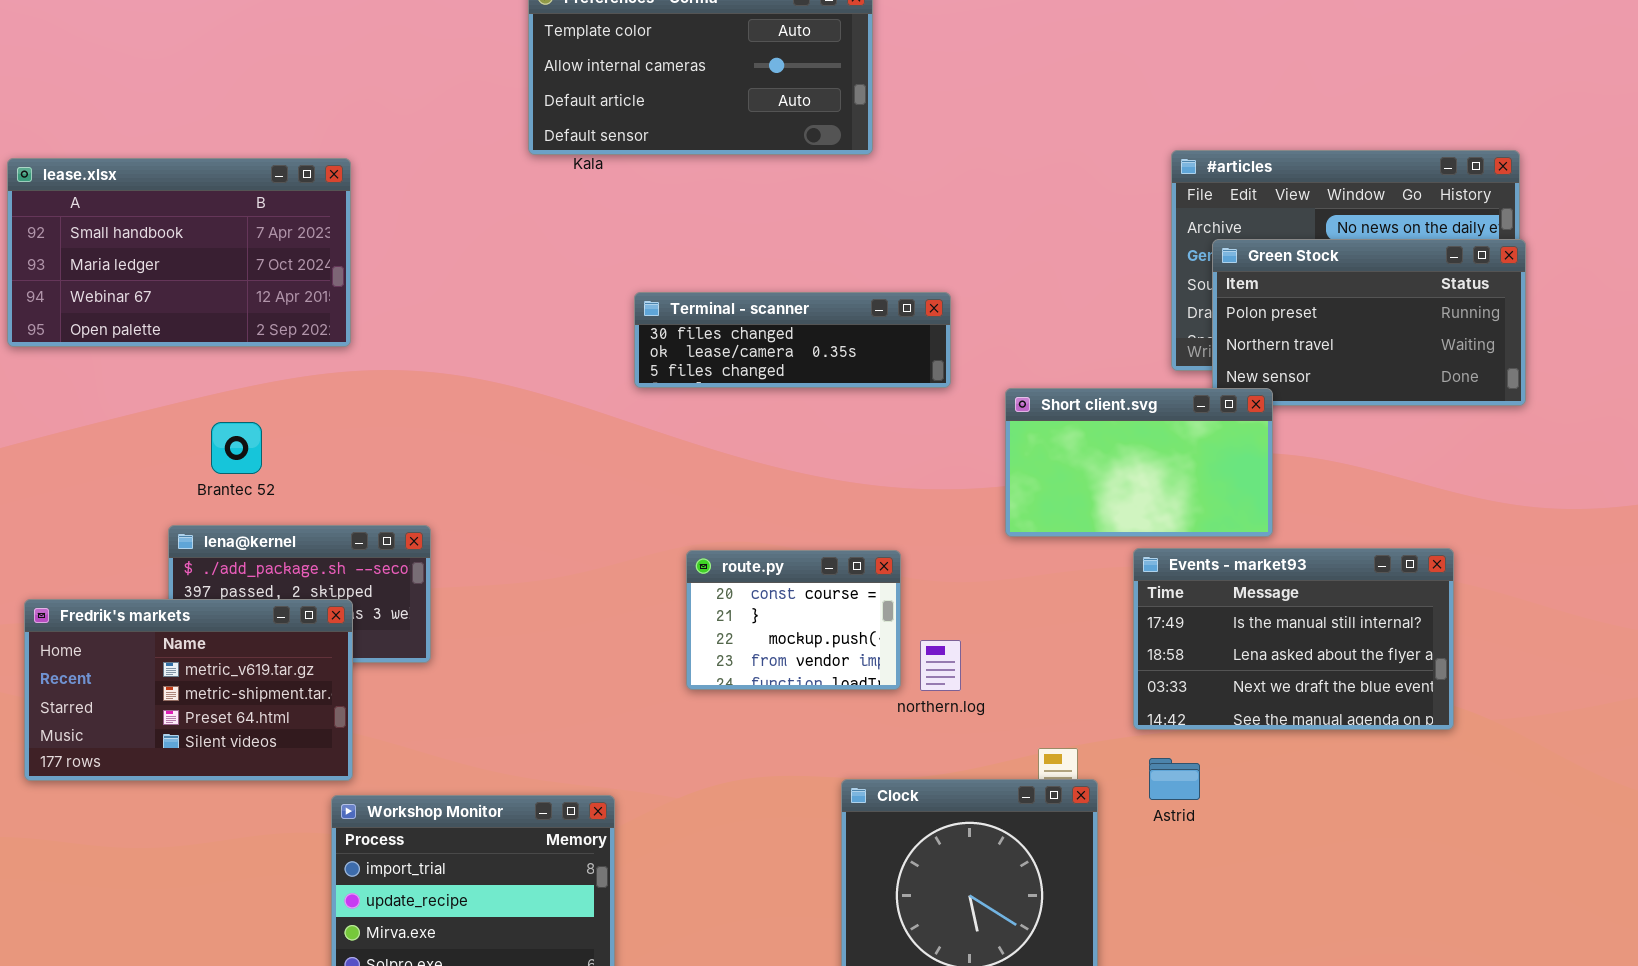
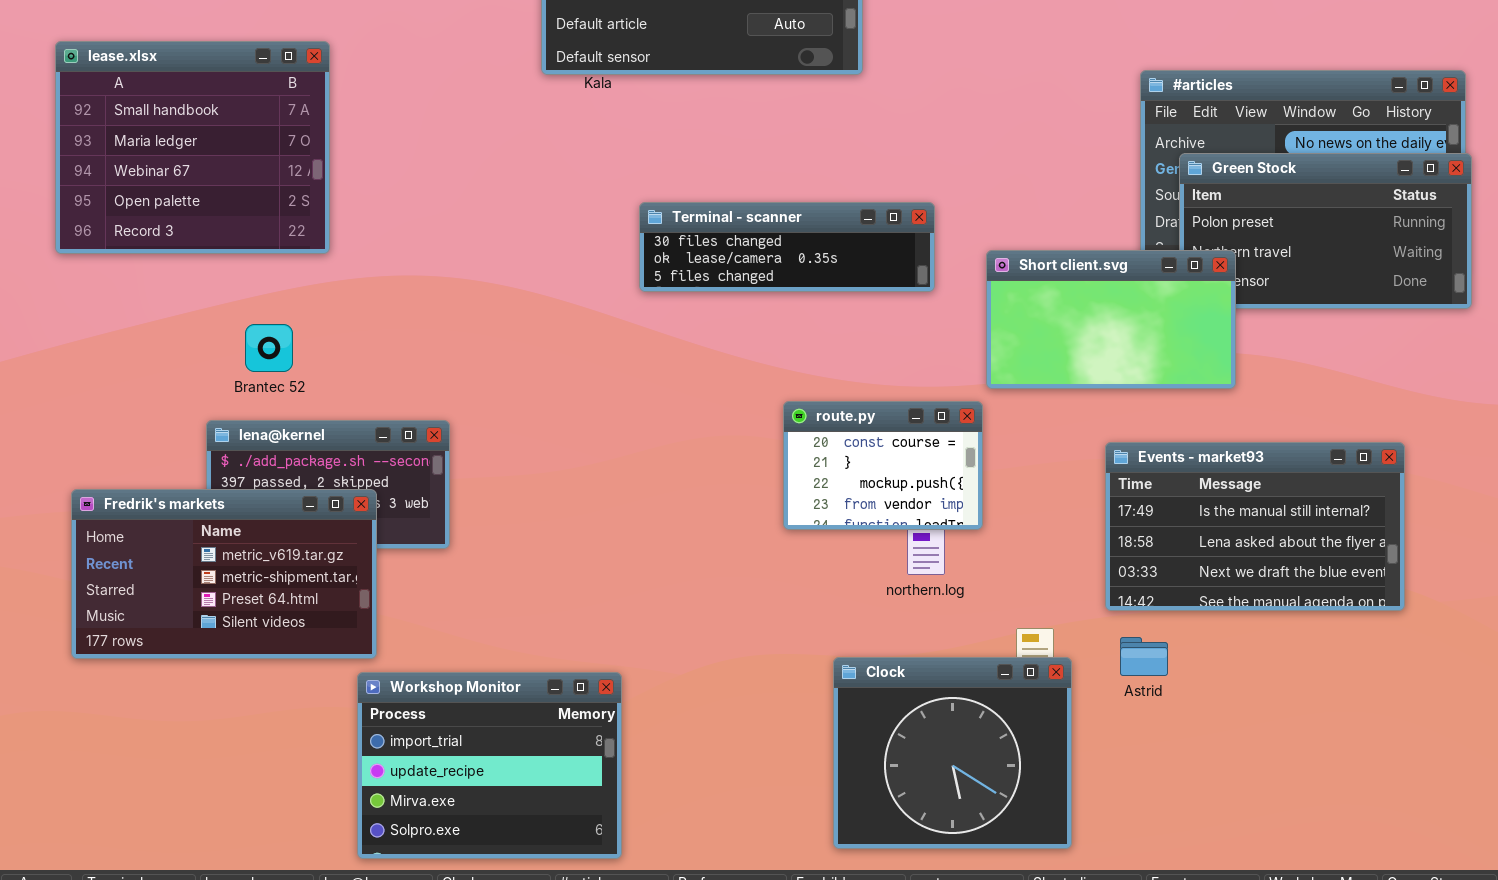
lease.xlsx: [7,158,351,347] -> [55,41,330,254], resized
Short client.svg: [1005,388,1273,537] -> [986,250,1236,389], moved
route.py: [686,550,901,690] -> [783,401,983,530], moved

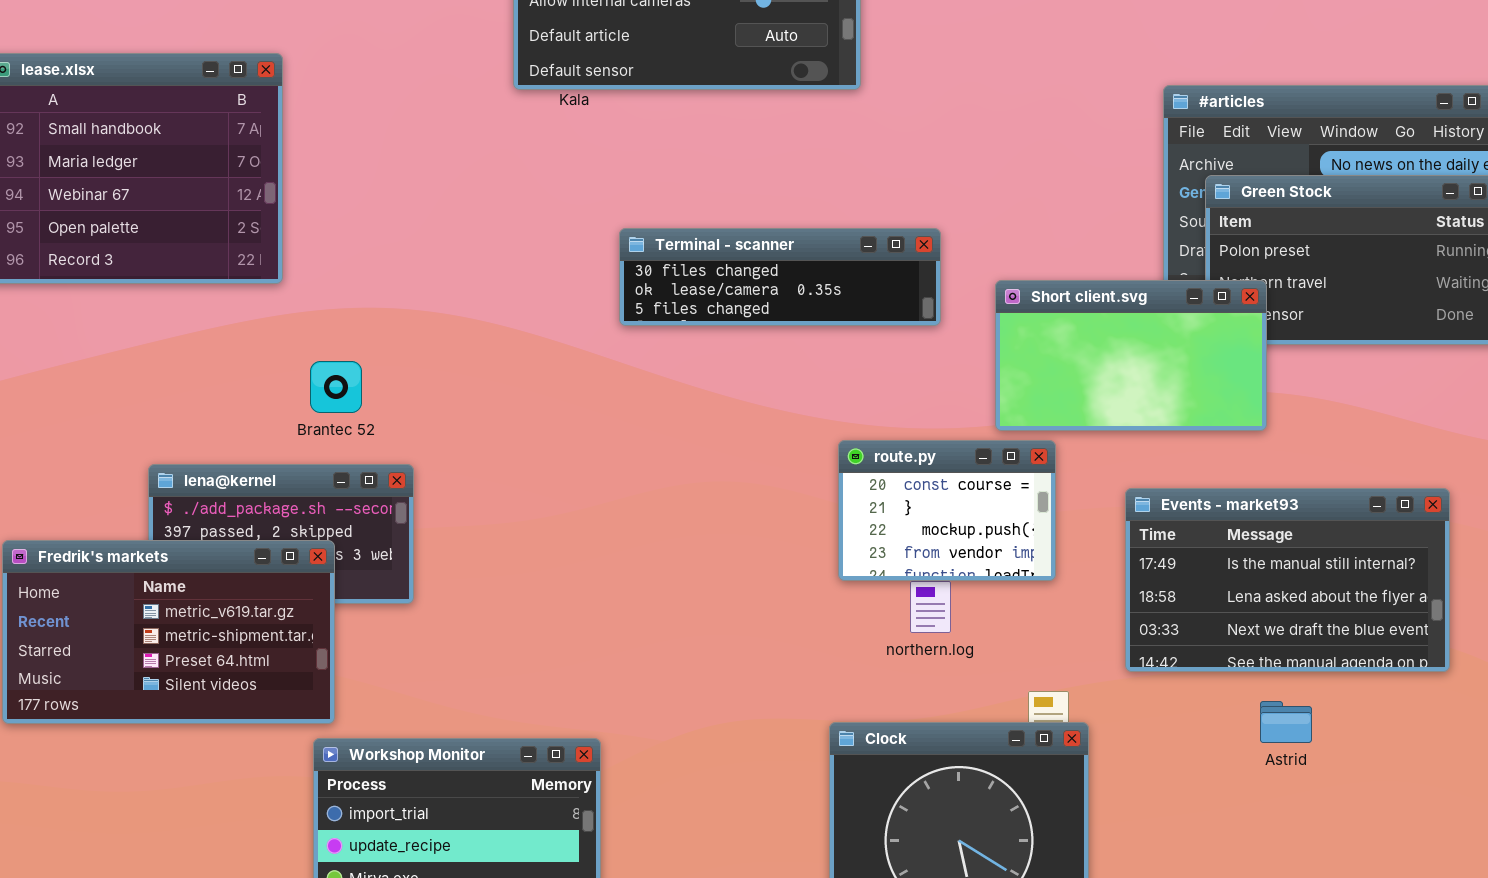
Brantec 52: [245,324,293,372] -> [310,361,362,413], moved
route.py: [783,401,983,530] -> [838,440,1056,581], moved
Astrid: [1120,637,1168,676] -> [1260,701,1312,743], moved

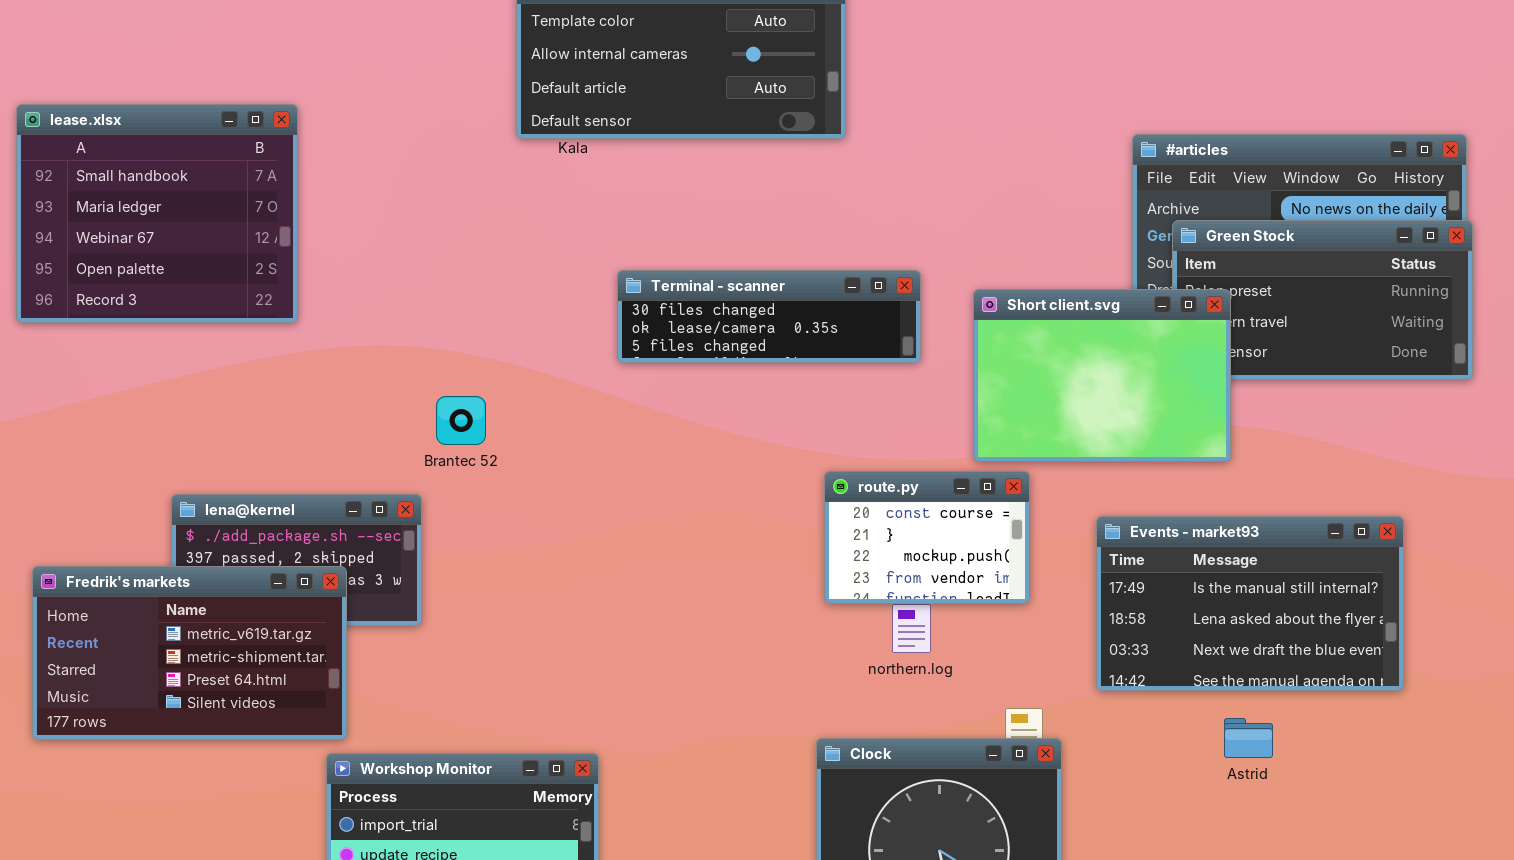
Short client.svg: [995,280,1267,431] -> [973,289,1231,462], resized
Brantec 52: [310,361,362,413] -> [436,396,486,445], moved

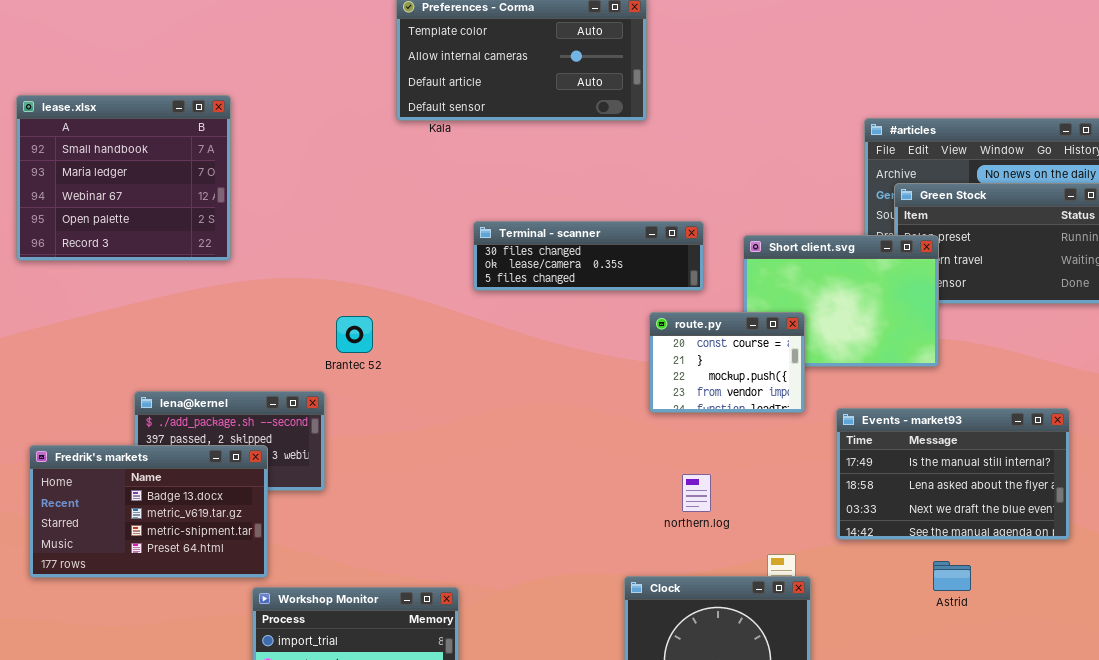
route.py: [824,471,1030,604] -> [649,312,805,413], moved
Fredrik's markets: [32,566,347,740] -> [29,445,268,578], scrolled up 1 row

